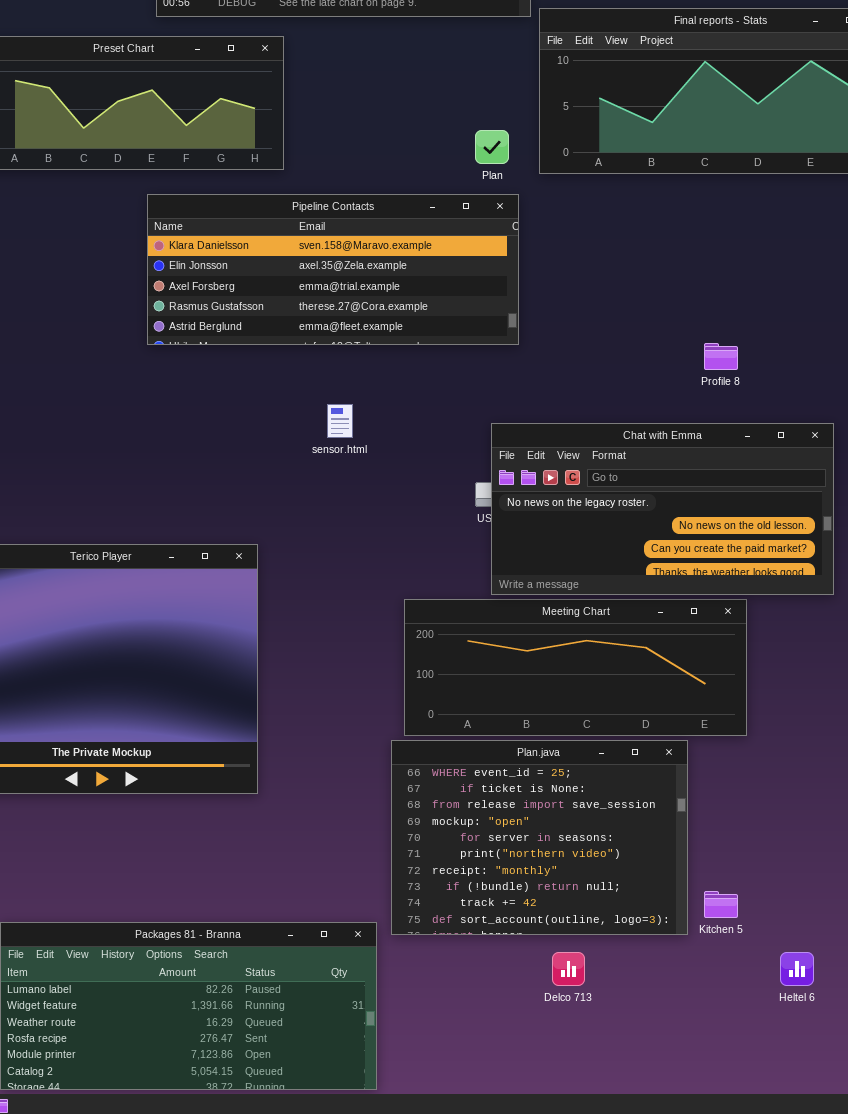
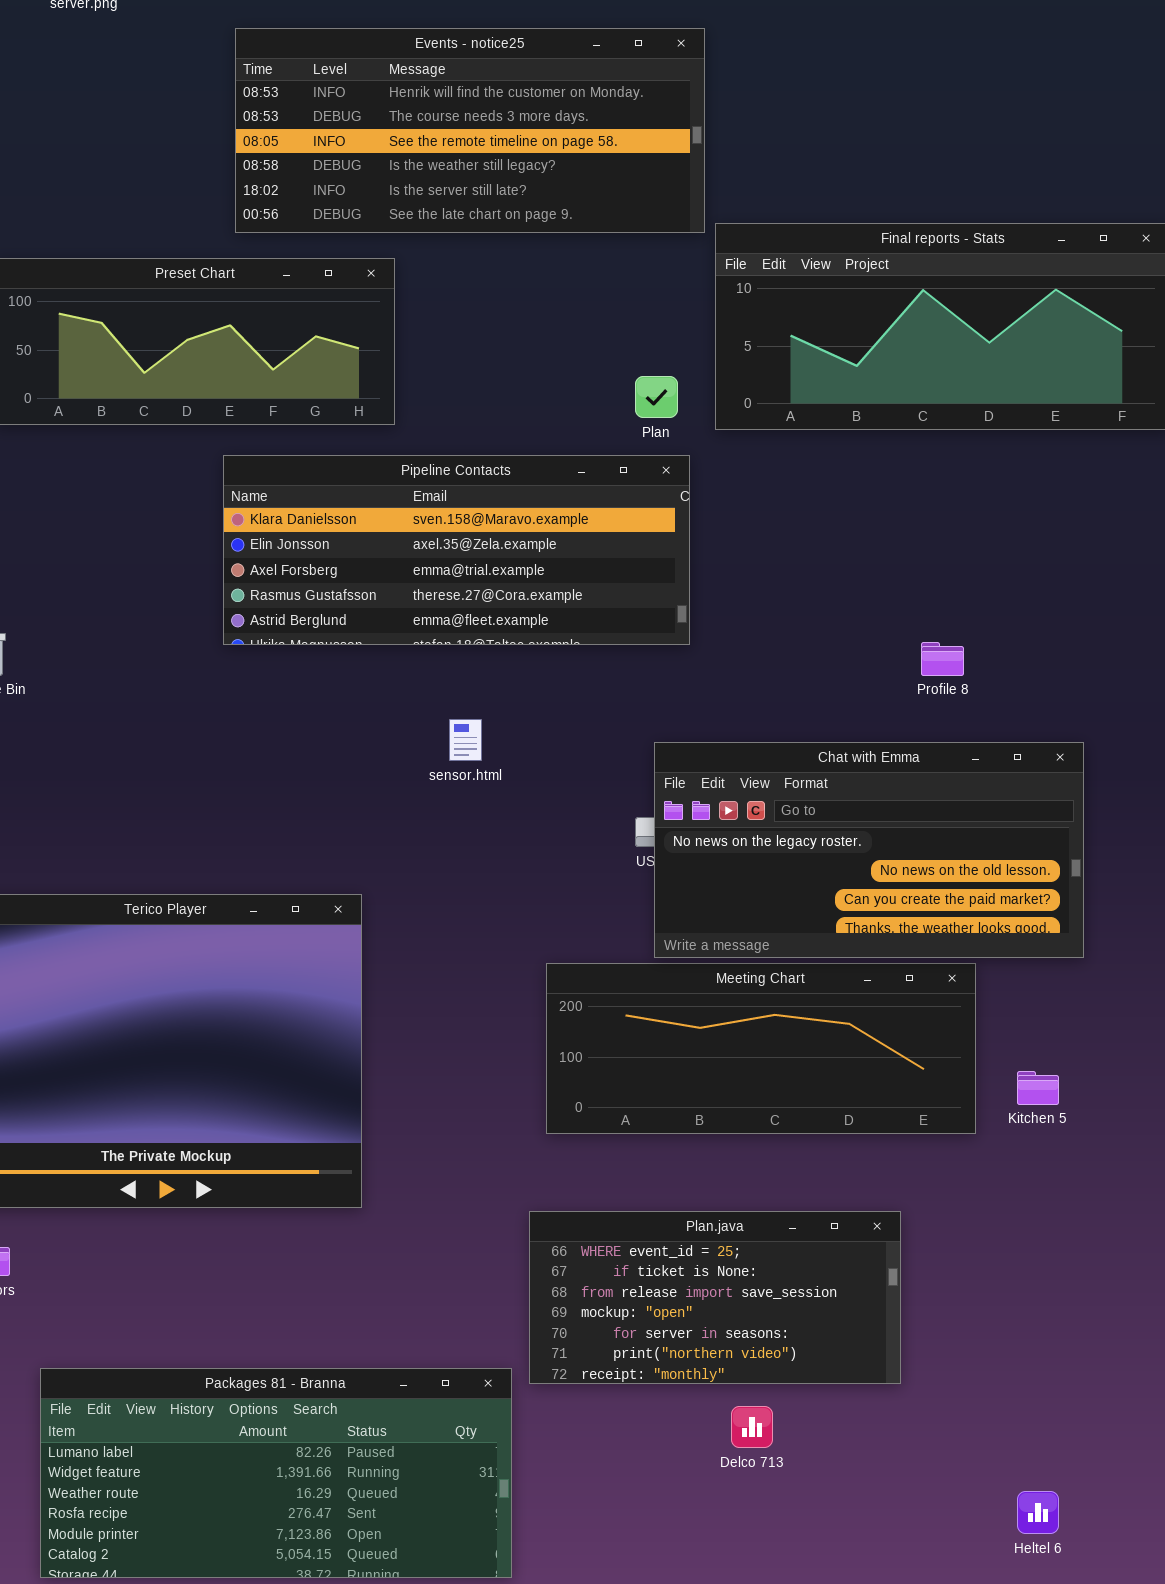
Plan.java: [391,740,688,935] -> [529,1211,901,1384], resized
Kitchen 5: [704,891,738,918] -> [1017,1071,1059,1105], moved
Heltel 6: [780,952,814,986] -> [1017,1491,1059,1534], moved

